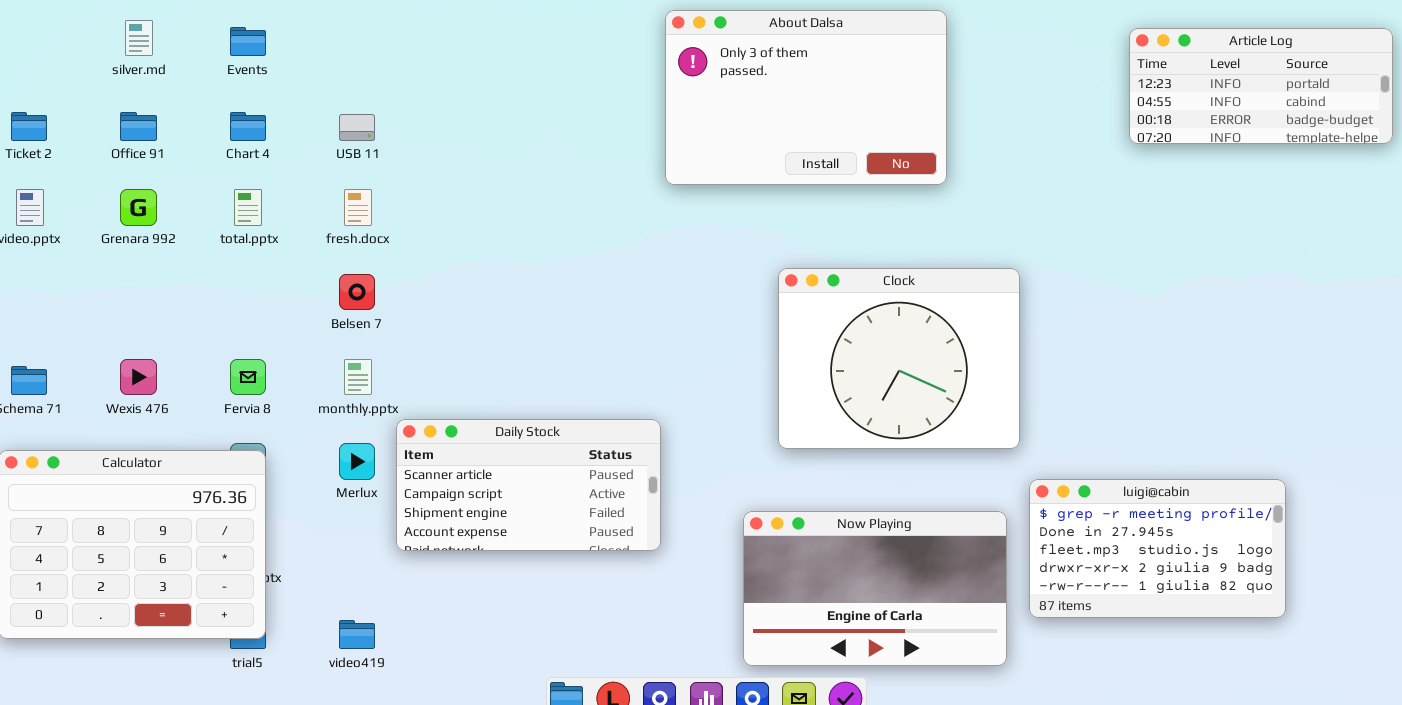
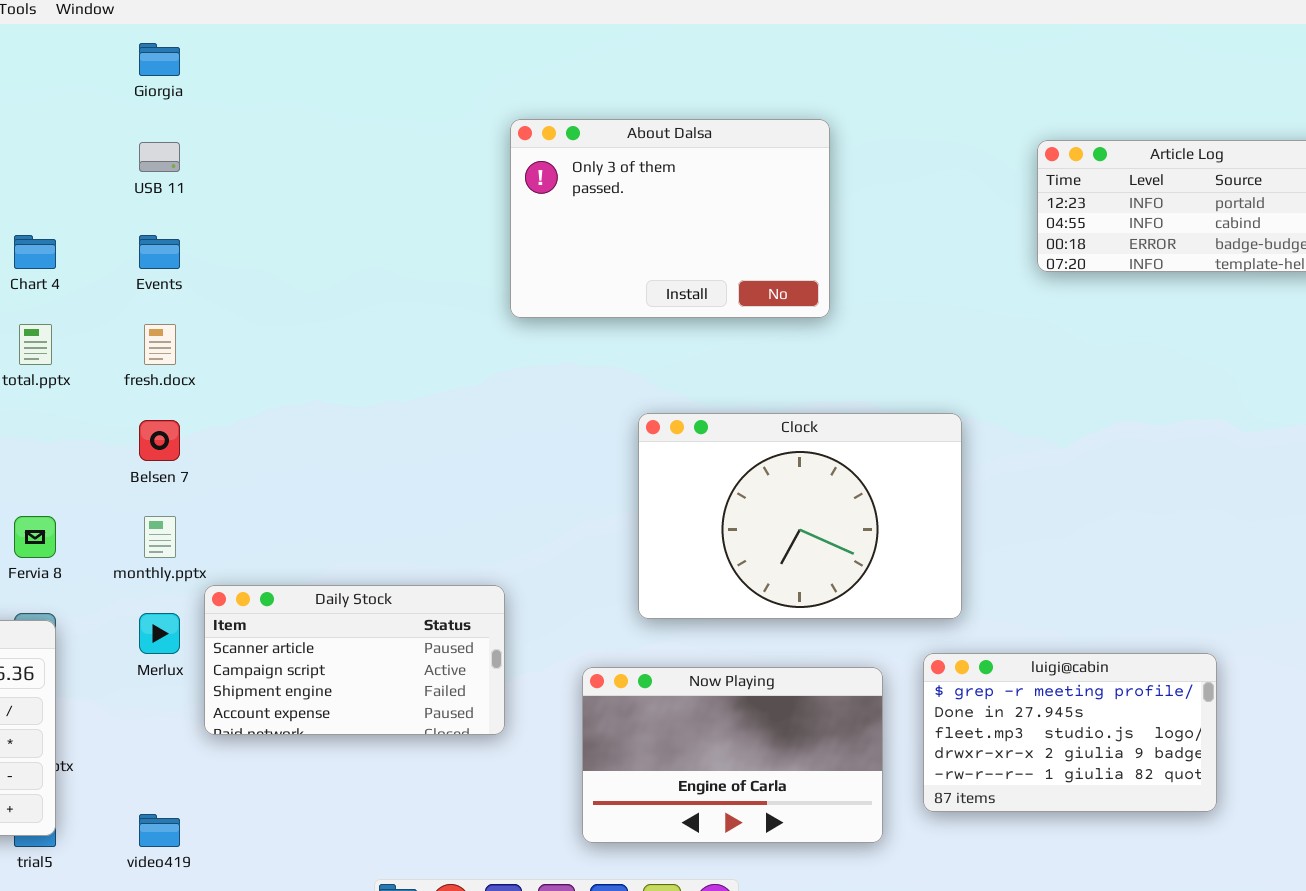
Events: [230,27,266,56] -> [139,235,180,269], moved
USB 11: [339,114,375,141] -> [139,142,180,172], moved
Clock: [778,268,1020,449] -> [638,413,962,619], resized
Now Playing: [743,511,1007,666] -> [582,667,883,843], moved

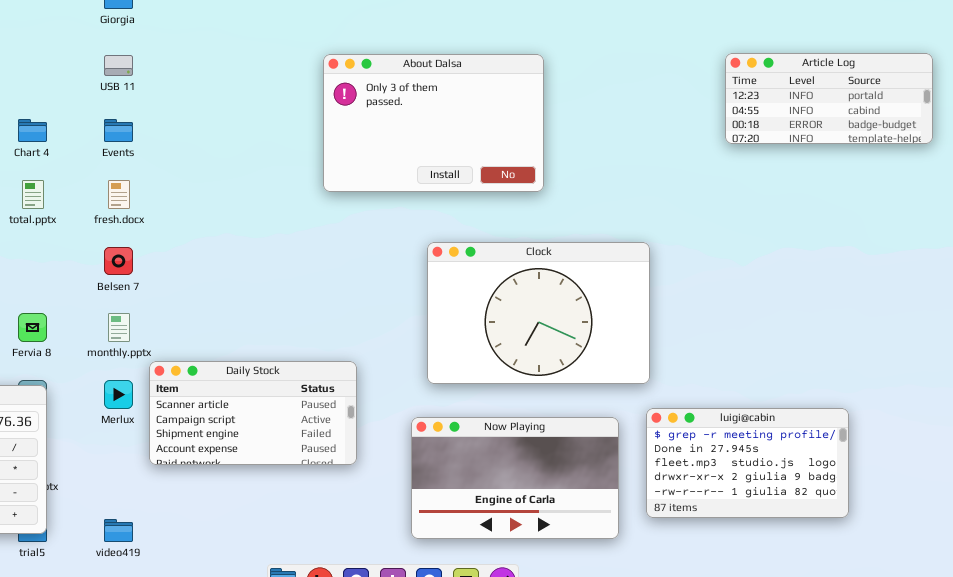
About Dalsa: [510,119,830,318] -> [323,54,544,192], moved
Clock: [638,413,962,619] -> [427,242,650,384], moved

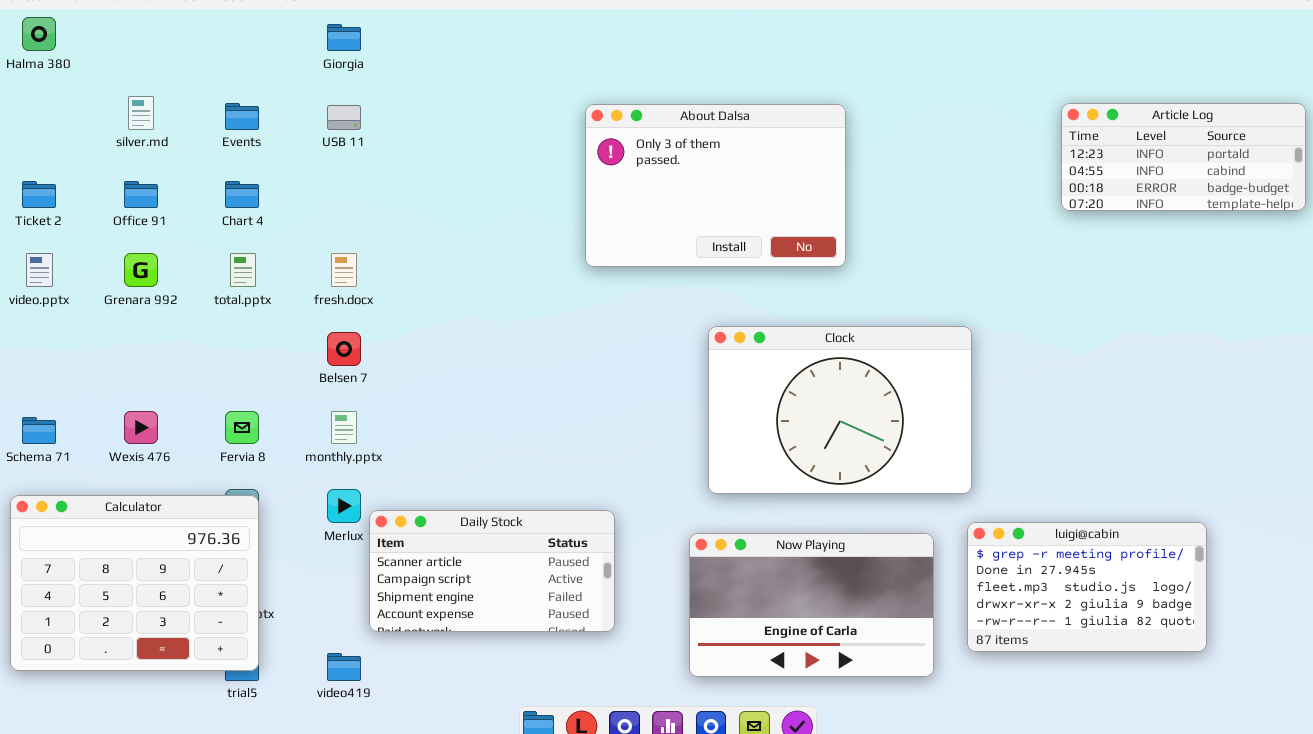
Events: [104,119,133,142] -> [225,103,259,130], moved
Daily Stock: [149,361,357,465] -> [369,510,615,632], moved

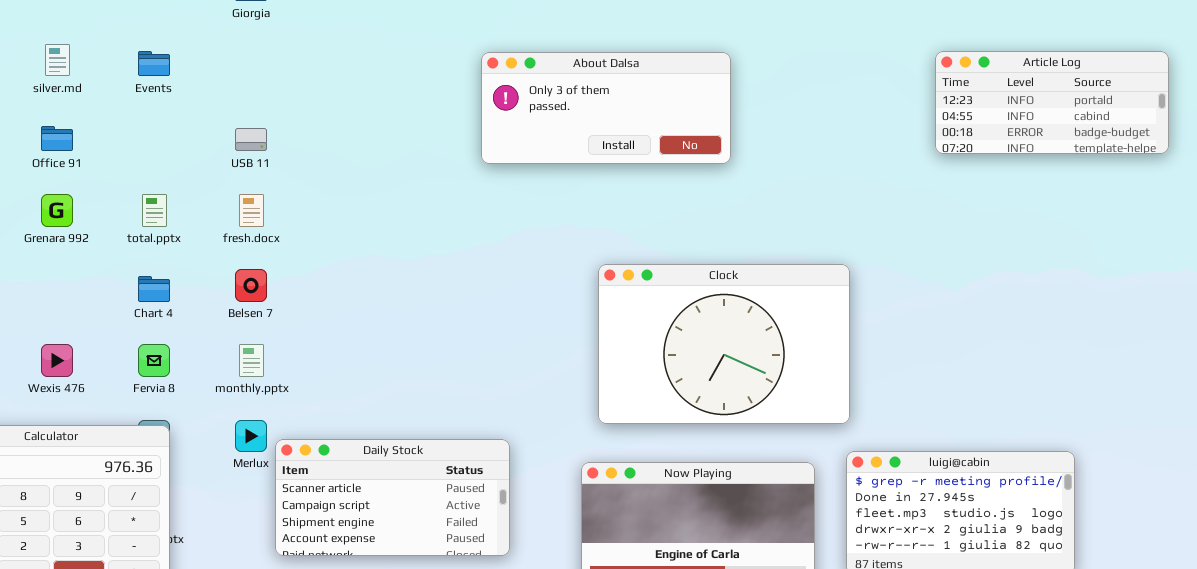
About Dalsa: [585,104,846,267] -> [481,52,731,164], resized
USB 11: [327,105,361,130] -> [235,128,267,151], moved
Chart 4: [225,181,259,208] -> [138,276,170,302], moved

